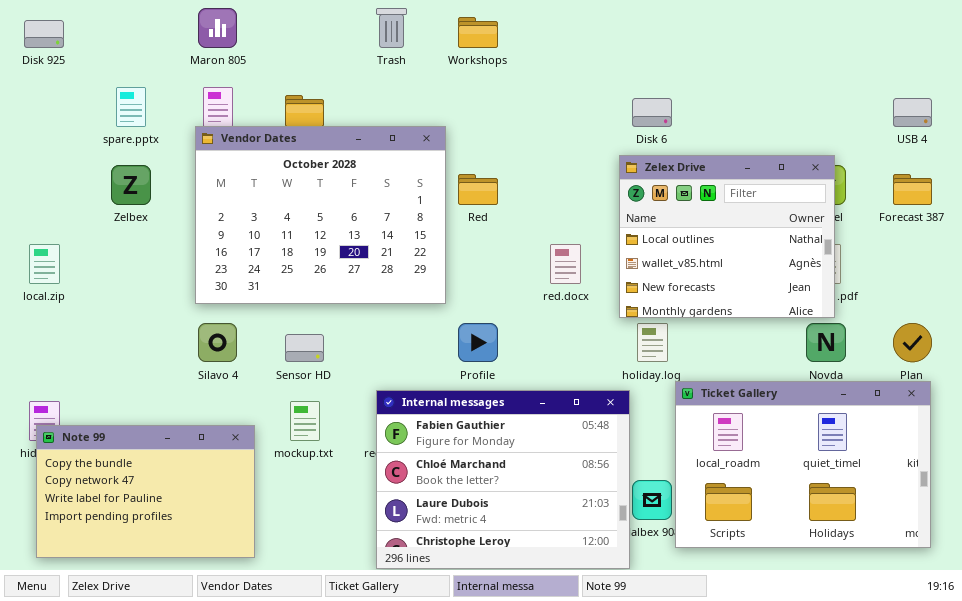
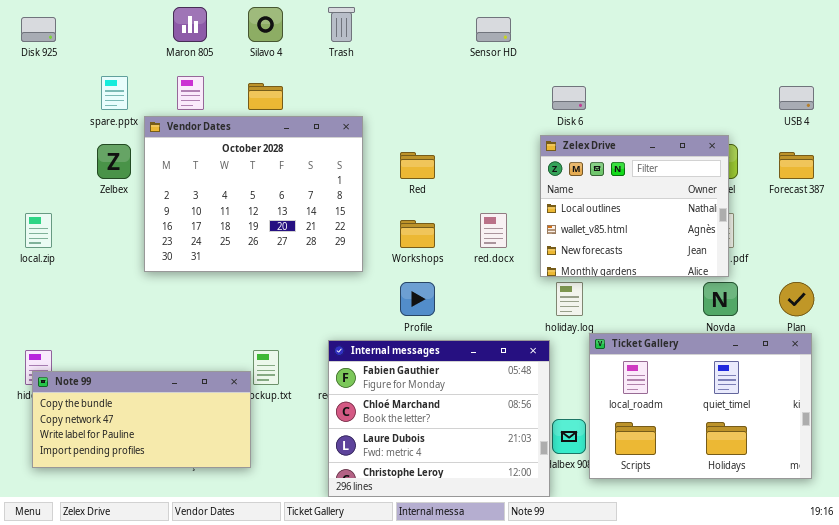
Workshops: [458,17,498,48] -> [400,220,435,248], moved
Vendor Dates: [195,126,446,304] -> [144,116,363,272], moved
Silavo 4: [198,323,237,362] -> [248,7,283,42], moved
Sensor HD: [285,334,324,362] -> [476,17,511,42], moved
Note 99: [36,425,255,558] -> [32,371,251,468], resized

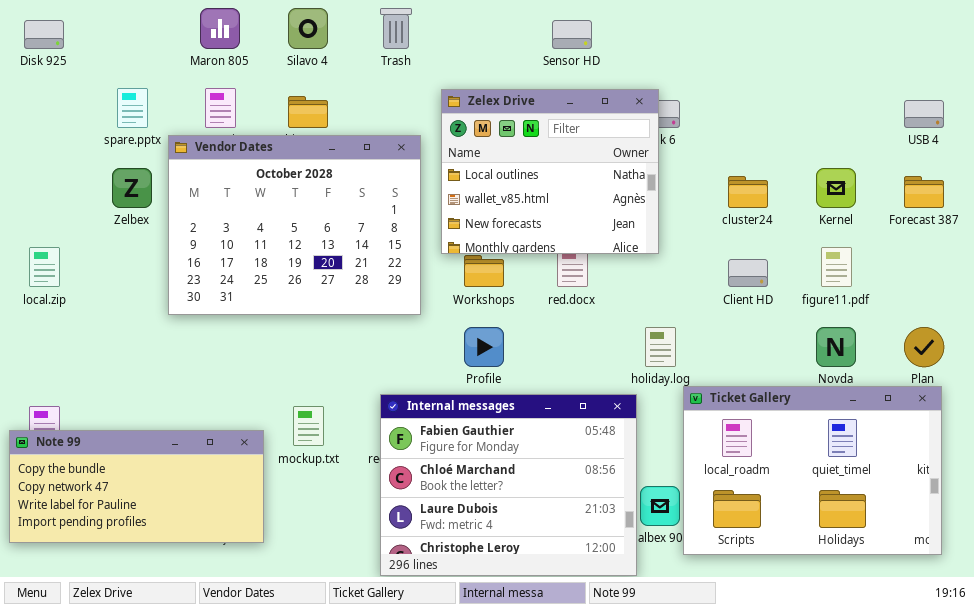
Zelex Drive: [540,135,729,277] -> [441,89,659,254], moved
Note 99: [32,371,251,468] -> [9,430,264,543], moved

